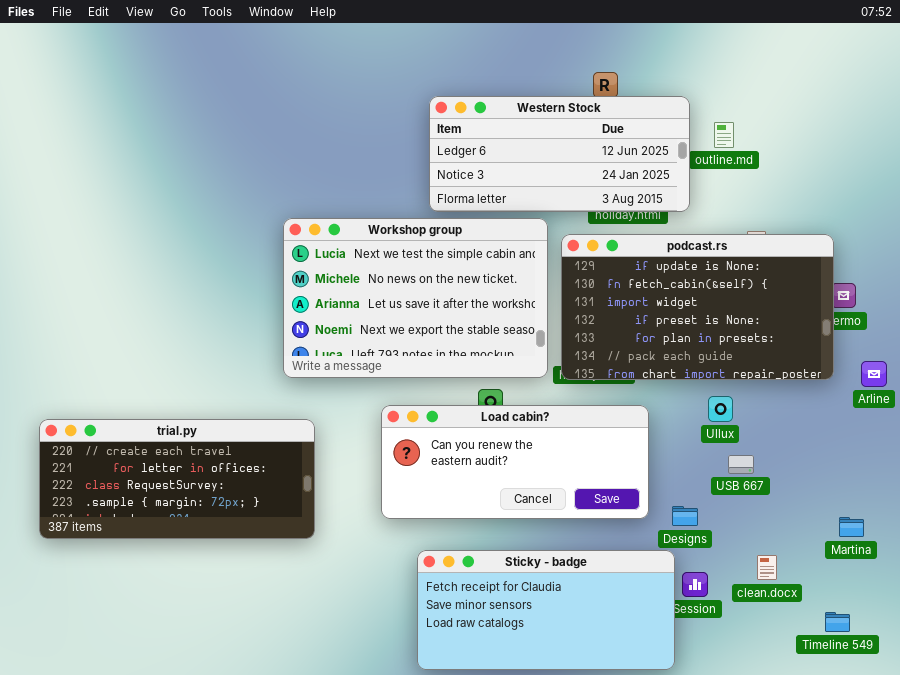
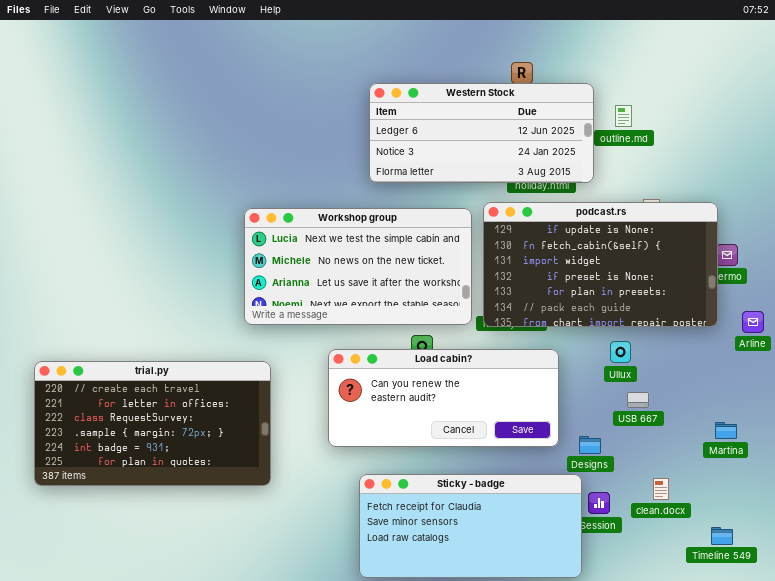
Workshop group: [283,218,548,378] -> [244,208,472,325], resized
trial.py: [39,419,315,539] -> [34,361,271,486], resized
Martina: [839,517,864,537] -> [715,422,737,439], moved

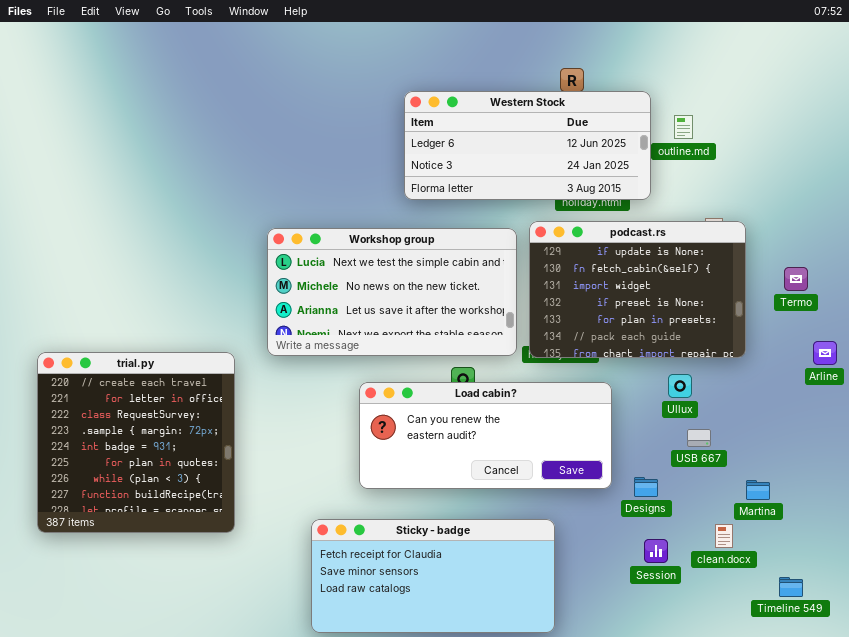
podcast.rs: [483,202,718,327] -> [529,221,746,358], resized
trial.py: [34,361,271,486] -> [37,352,235,533], resized
Martina: [715,422,737,439] -> [746,480,770,500], moved
Sticky - badge: [359,474,582,578] -> [311,519,555,633], moved

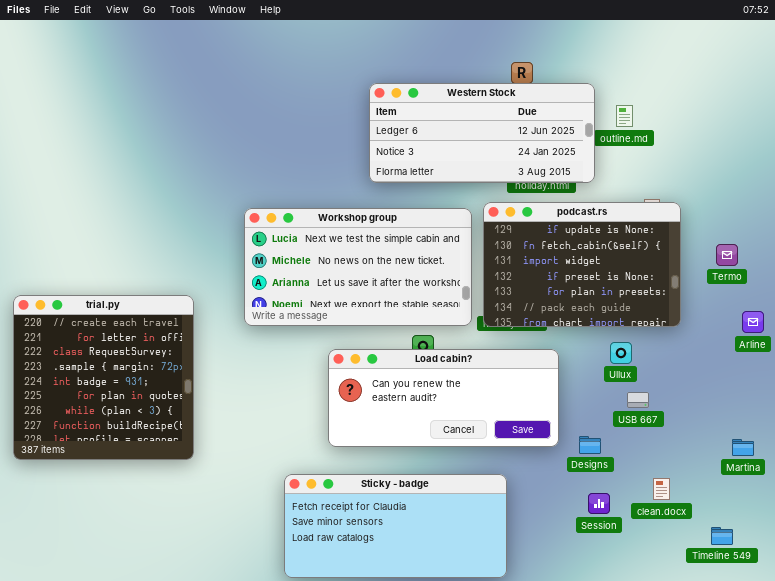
trial.py: [37,352,235,533] -> [13,295,194,460], moved
Martina: [746,480,770,500] -> [732,439,754,456], moved

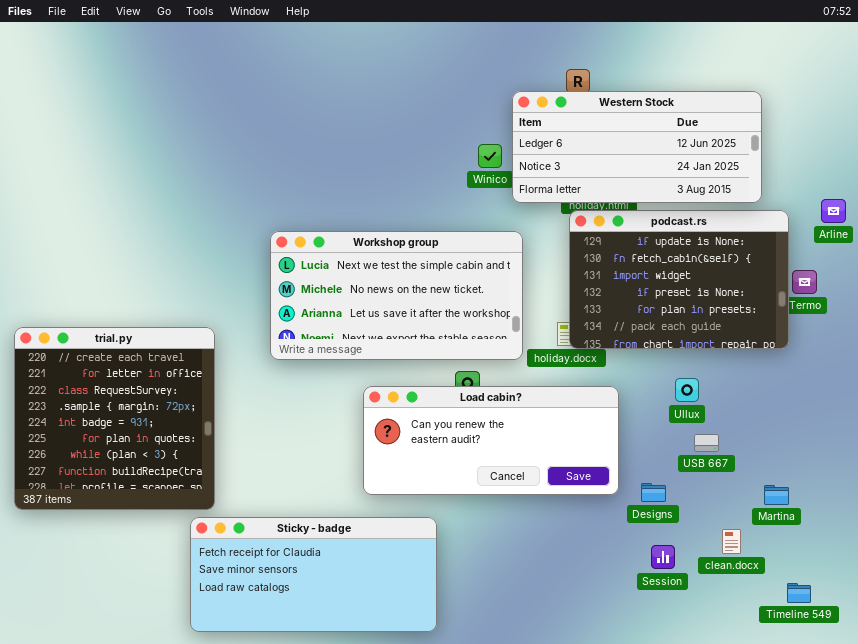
Western Stock: [369,83,595,183] -> [512,91,762,203], moved
podcast.rs: [483,202,681,327] -> [569,210,789,349], moved
Arline: [742,311,764,333] -> [821,199,846,223], moved
Martina: [732,439,754,456] -> [764,485,789,505], moved
Sticky - badge: [284,474,507,578] -> [190,517,437,632], moved

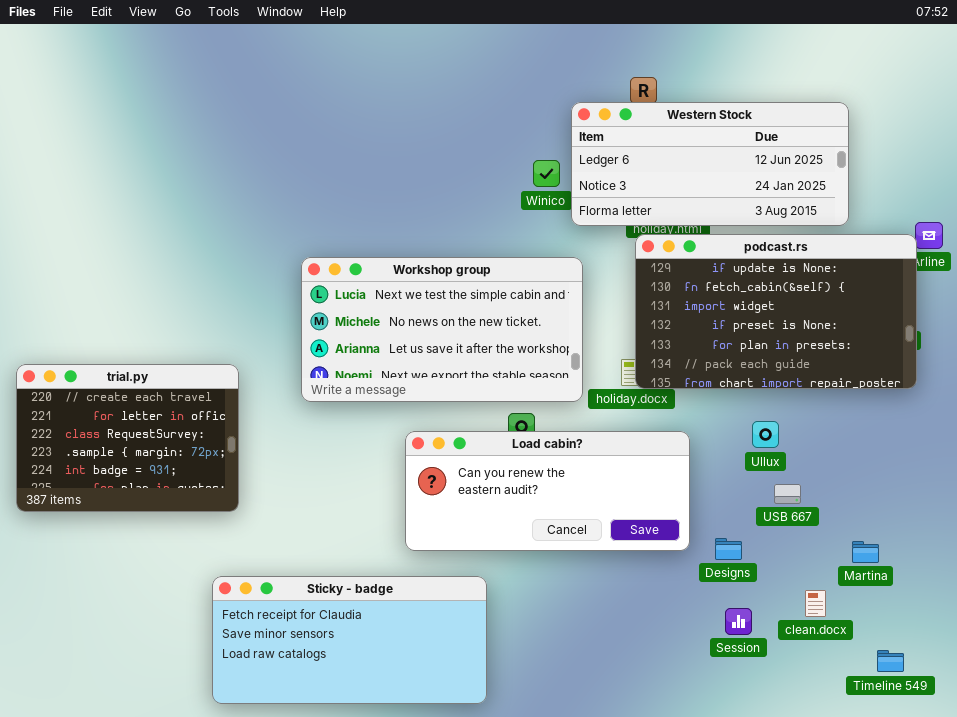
podcast.rs: [569,210,789,349] -> [635,234,917,389], resized
trial.py: [14,327,215,510] -> [16,364,239,512], resized

